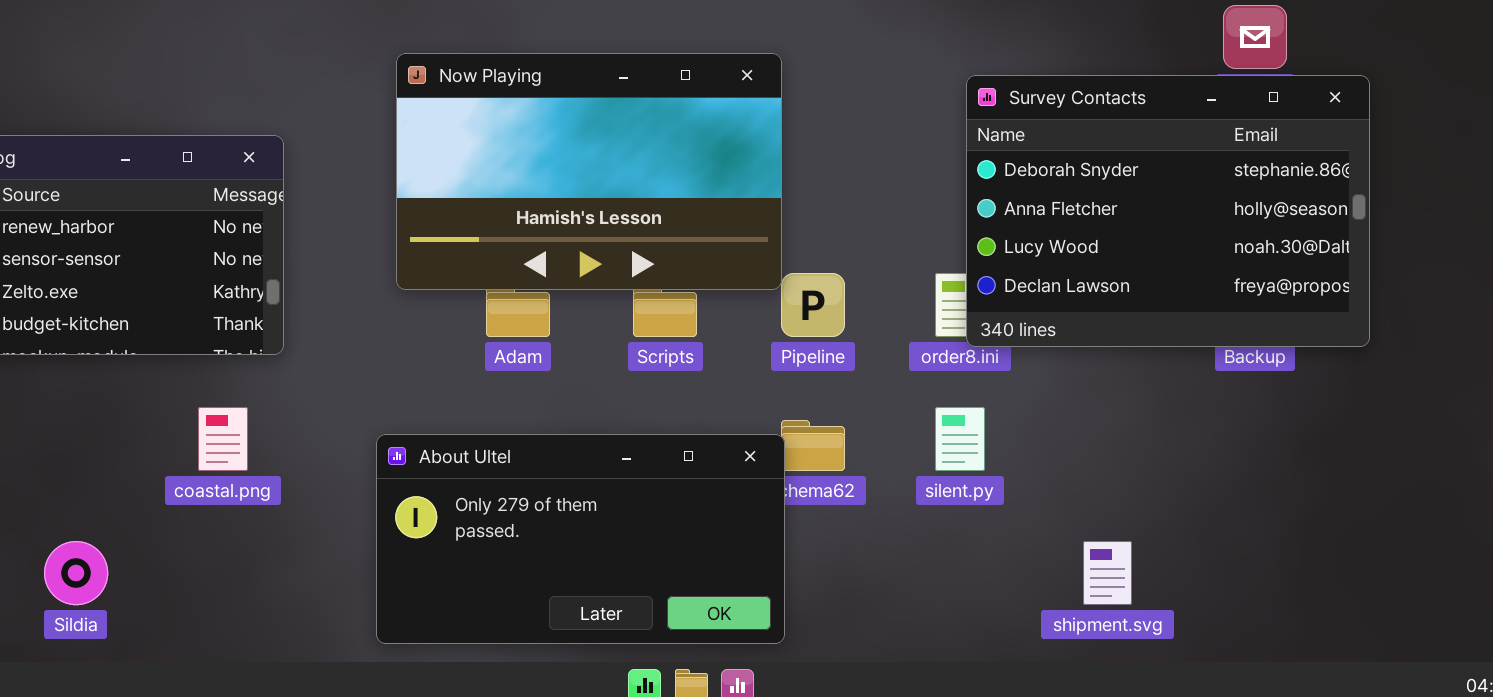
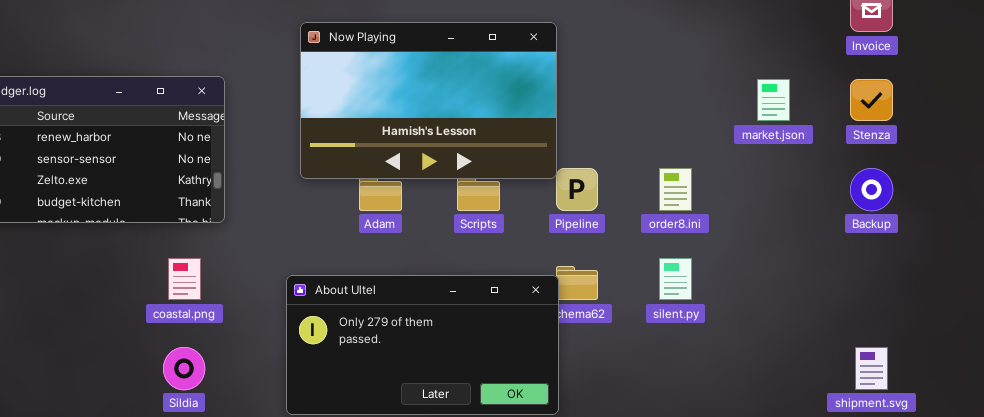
Survey Contacts: [966,75,1370,347] -> none, closed
Sildia: [44,541,108,605] -> [163,347,205,390], moved
shipment.svg: [1083,541,1132,605] -> [855,347,888,390], moved

